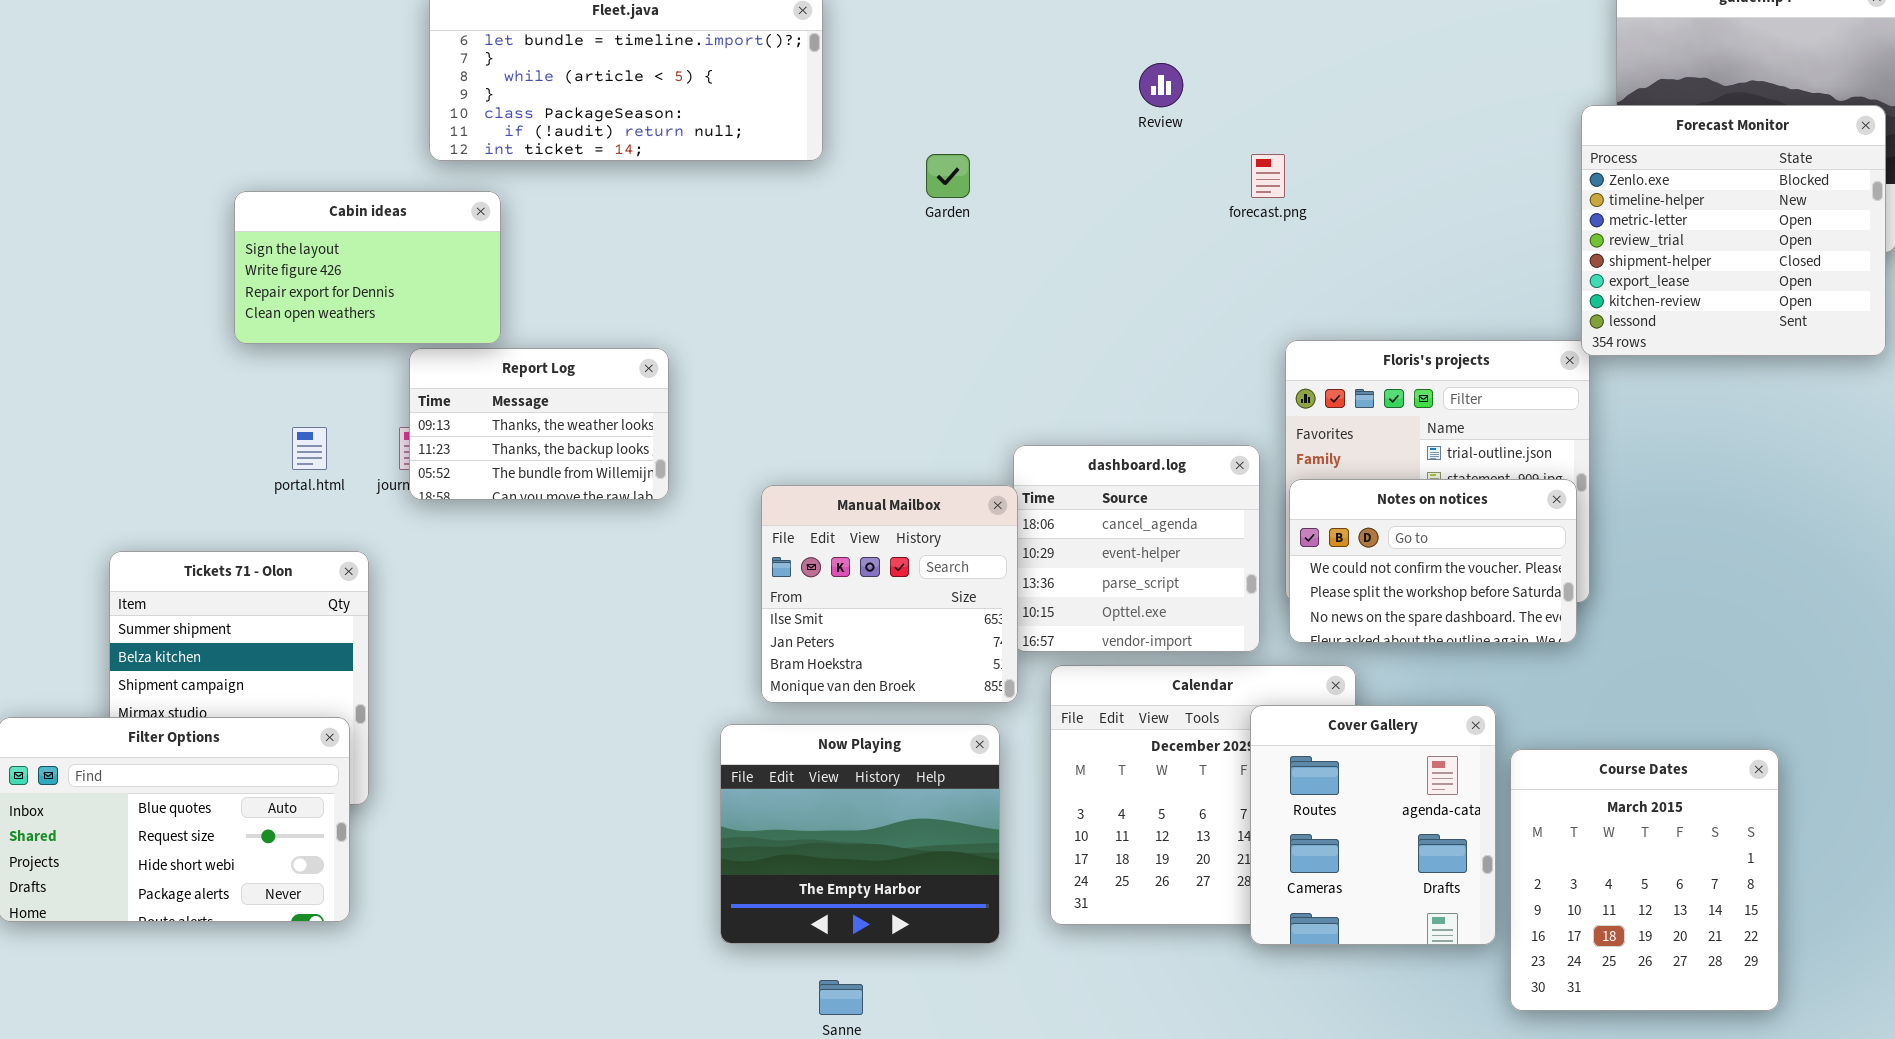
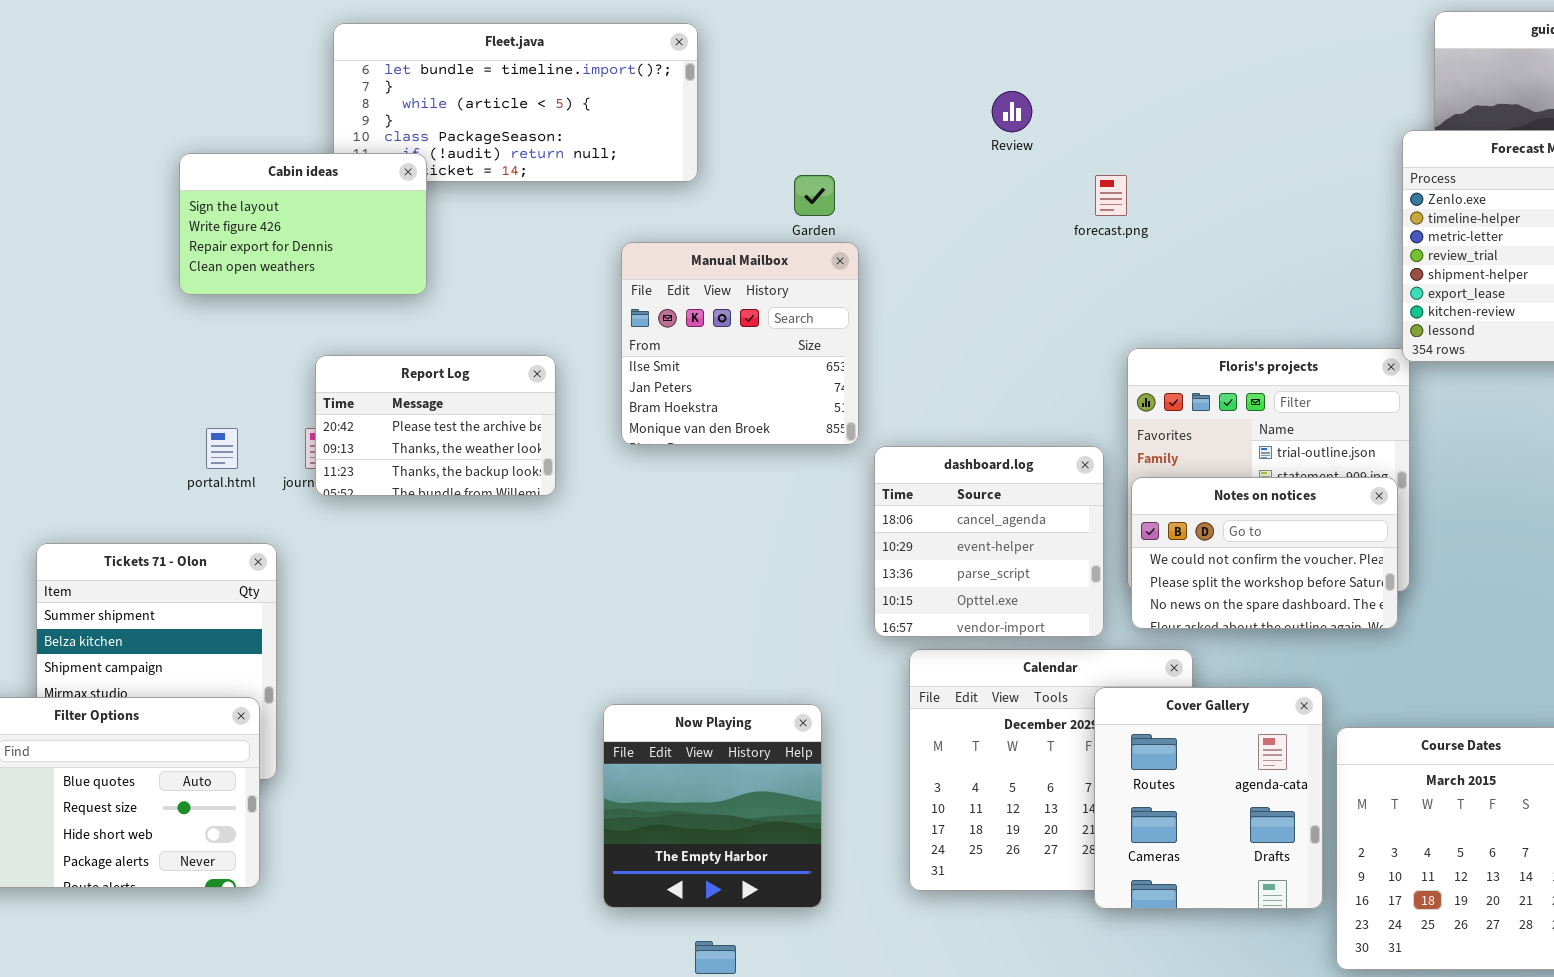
Cabin ideas: [234,191,501,344] -> [179,153,427,295], moved
Report Log: [409,348,669,500] -> [315,355,556,496], scrolled up 1 row
Manual Mailbox: [761,485,1018,703] -> [621,242,859,445], moved
Now Playing: [720,724,1000,944] -> [603,704,822,908], resized

